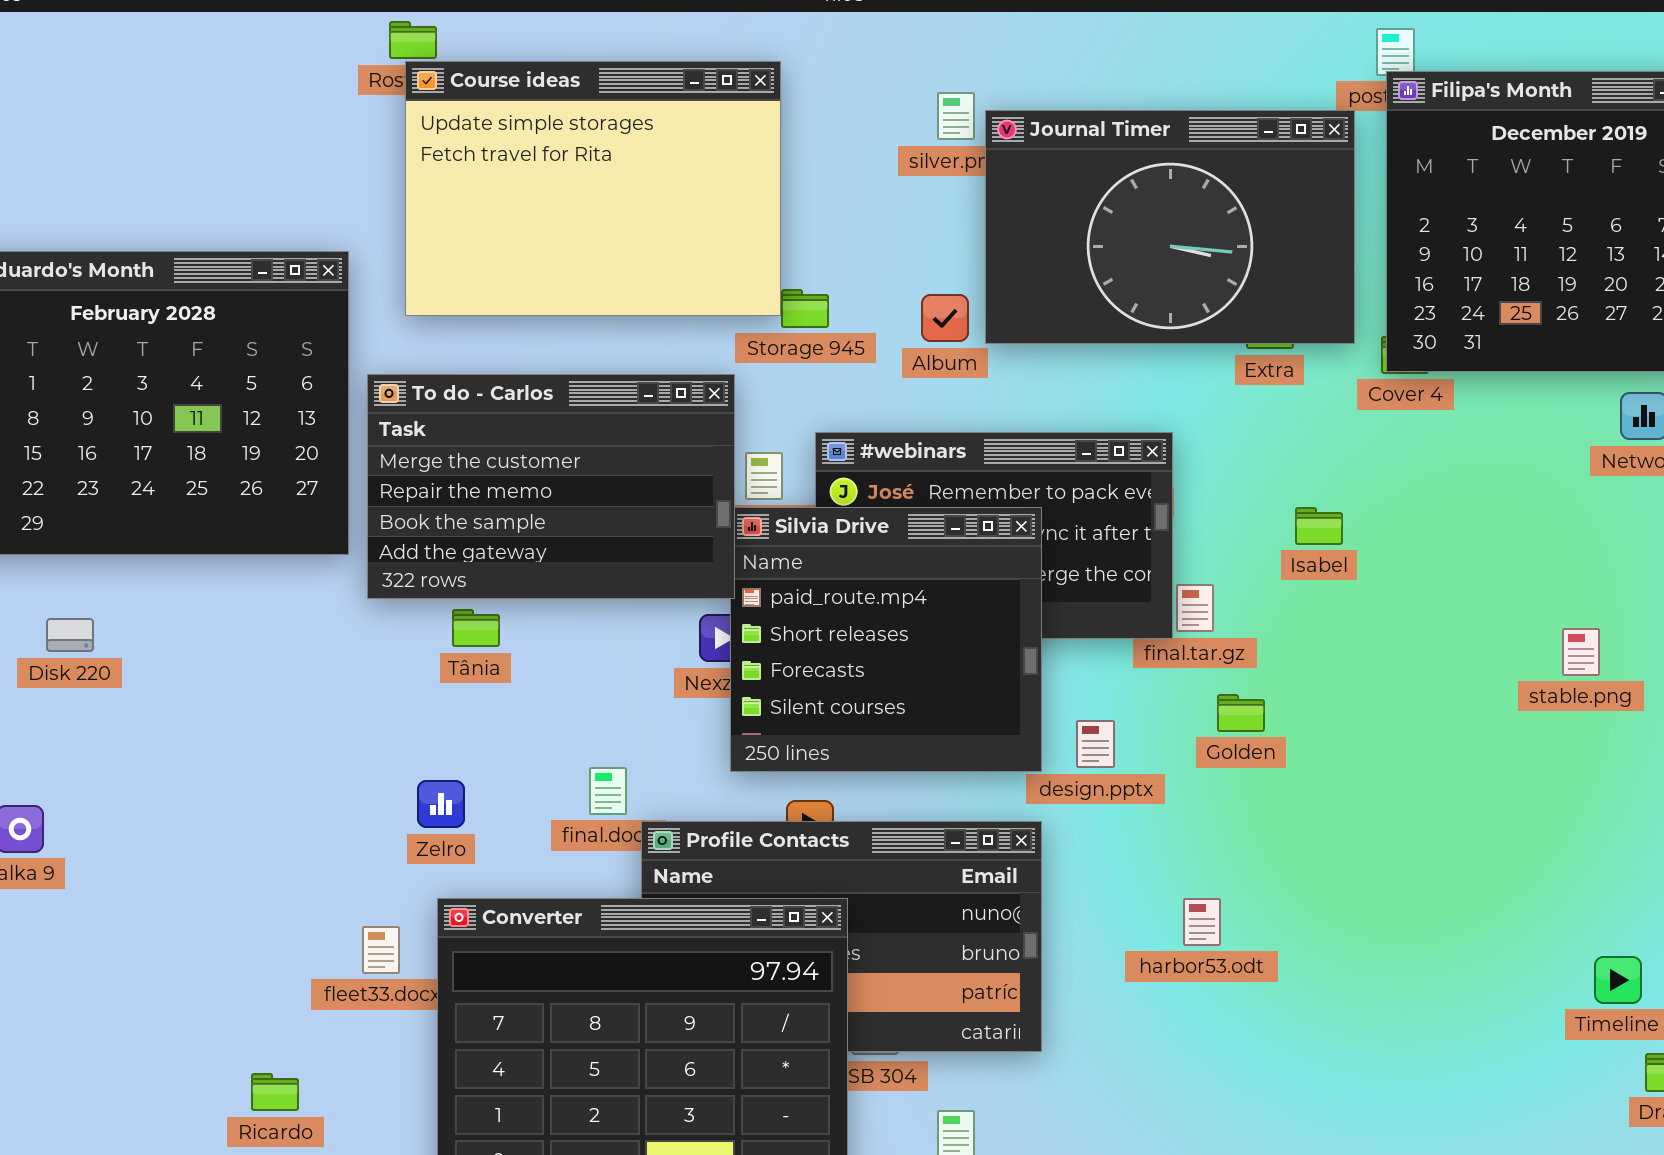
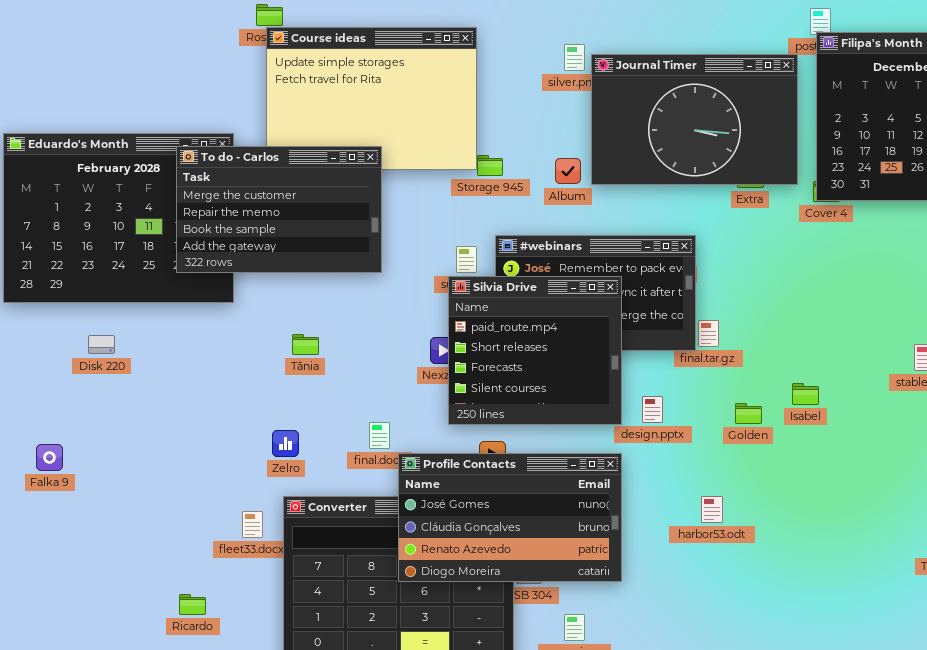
To do - Carlos: [367,374,735,599] -> [176,146,382,273], moved
Isabel: [1295,507,1343,545] -> [792,383,819,405], moved
Disk 220: [46,618,94,652] -> [88,335,115,354], moved
Golden: [1217,694,1265,732] -> [735,403,762,424], moved
Profile Contacts: [641,821,1042,1052] -> [398,453,622,582], raised

